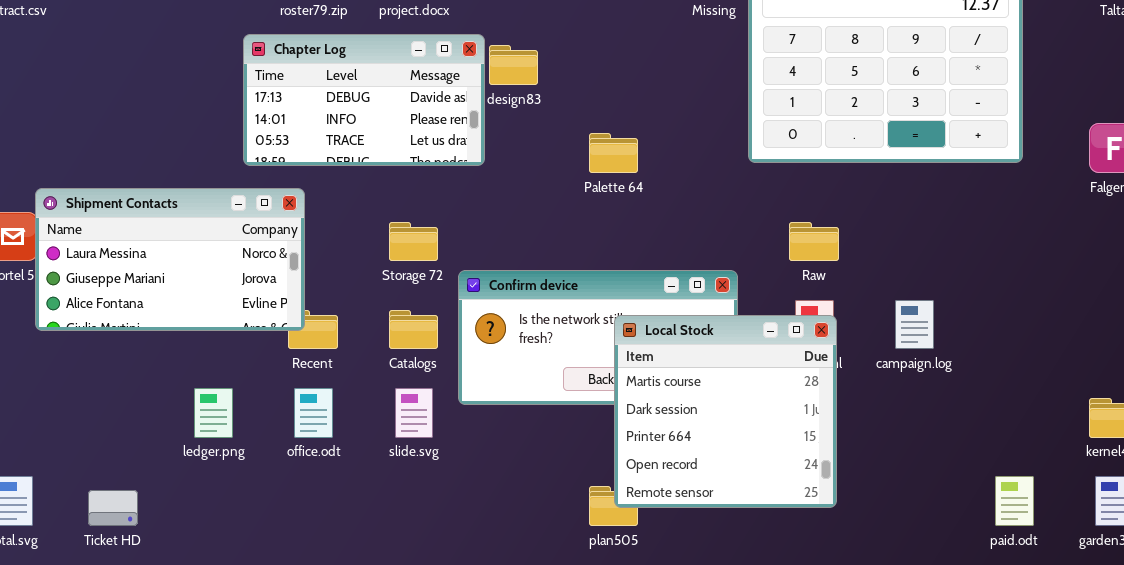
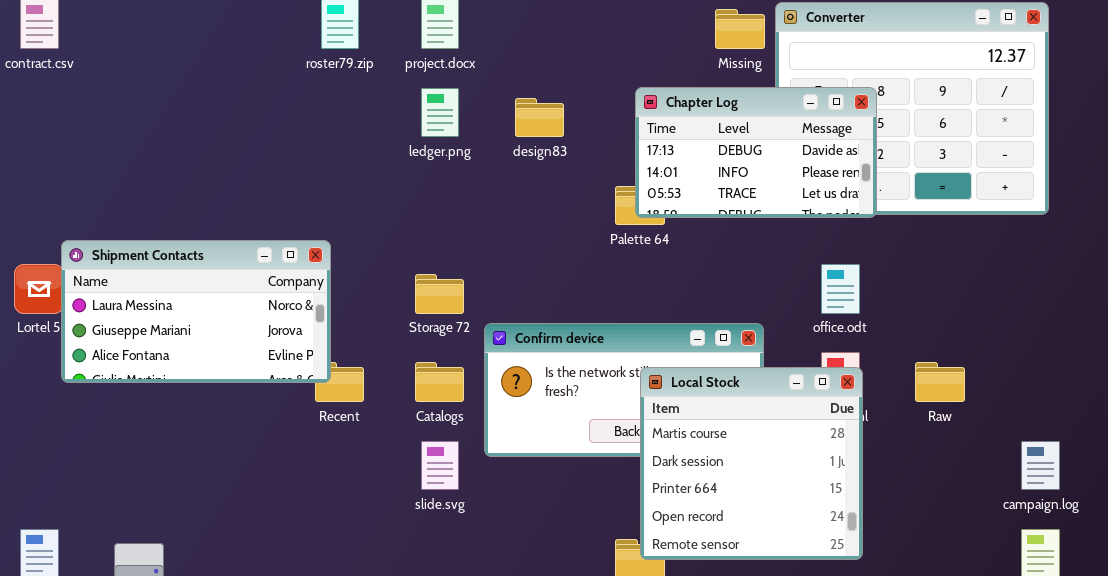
Chapter Log: [243,34,485,166] -> [635,87,877,218], moved
Raw: [789,222,839,261] -> [915,362,965,402], moved
campaign.log: [895,300,934,349] -> [1021,441,1060,490], moved
ledger.png: [194,388,233,438] -> [421,88,459,137], moved
office.odt: [294,388,333,438] -> [821,264,860,314], moved

